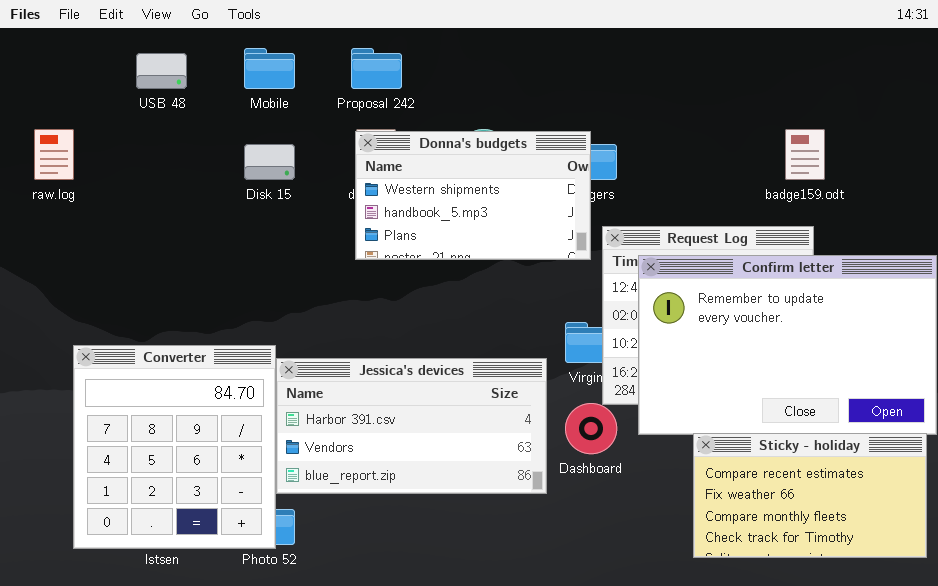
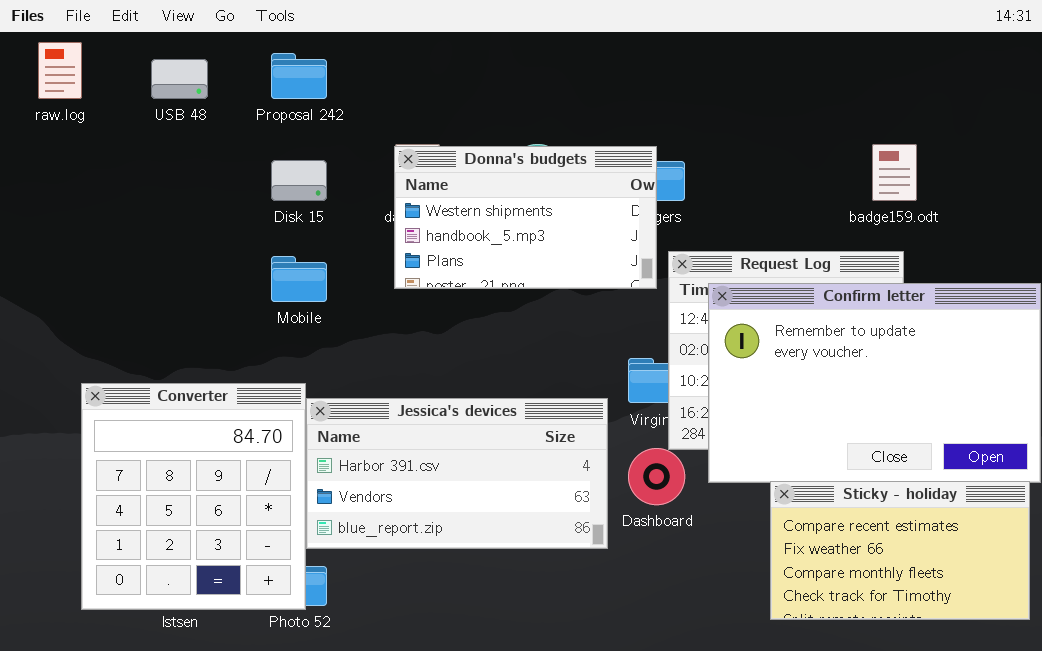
Mobile: [244,48,295,89] -> [271,256,327,302], moved
Proposal 242: [351,48,402,89] -> [271,53,327,99], moved
raw.log: [34,129,74,180] -> [38,42,82,99], moved

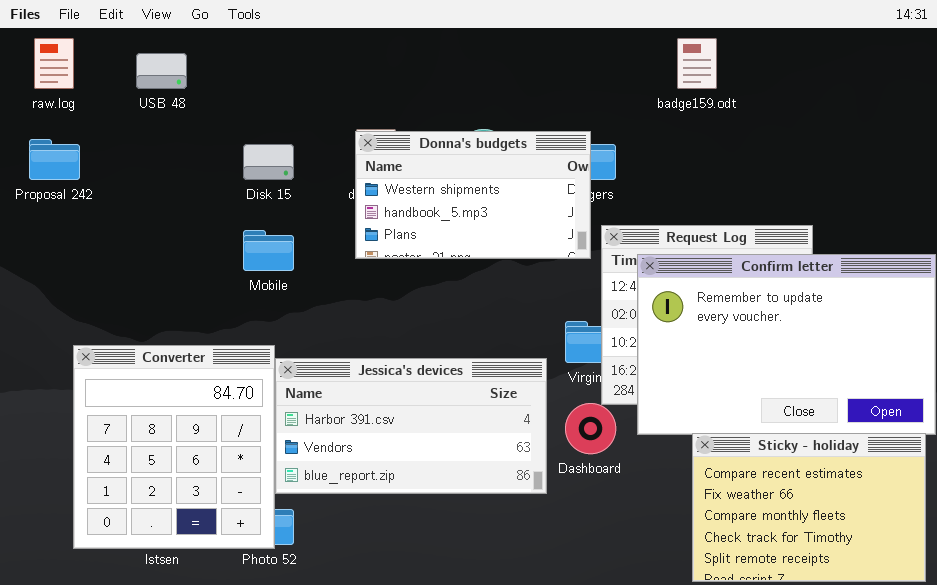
Proposal 242: [271,53,327,99] -> [29,139,80,180], moved
badge159.odt: [872,144,917,201] -> [677,38,717,89], moved
Sticky - holiday: [770,481,1030,620] -> [692,433,926,582], resized

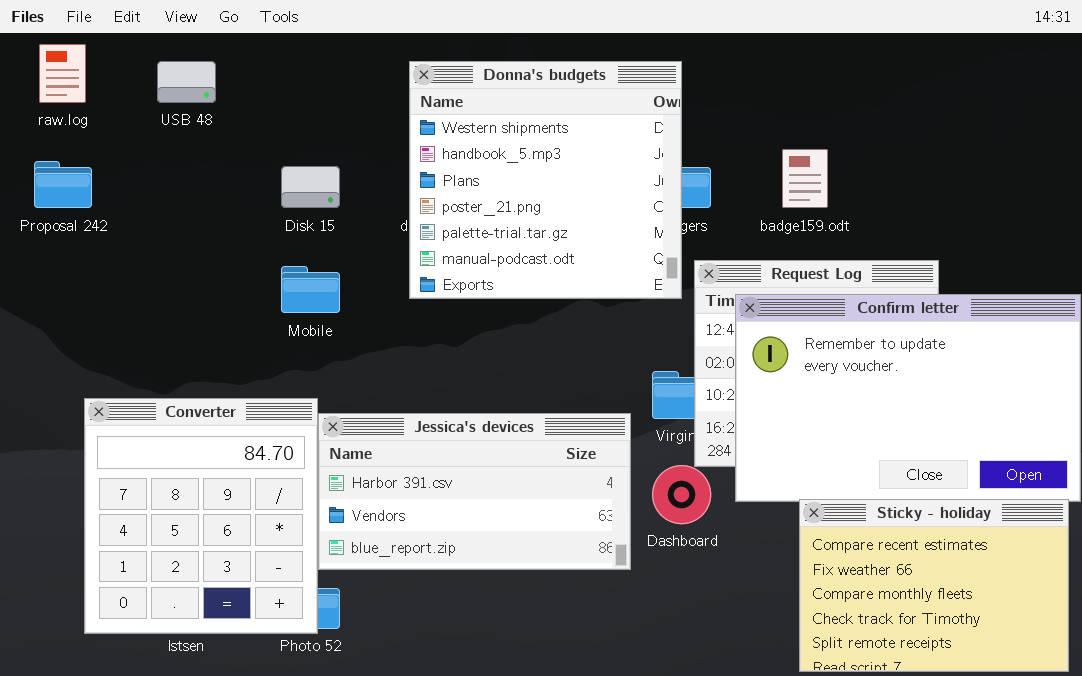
badge159.odt: [677,38,717,89] -> [782,149,828,208], moved
Donna's budgets: [355,131,591,259] -> [409,61,682,299], resized

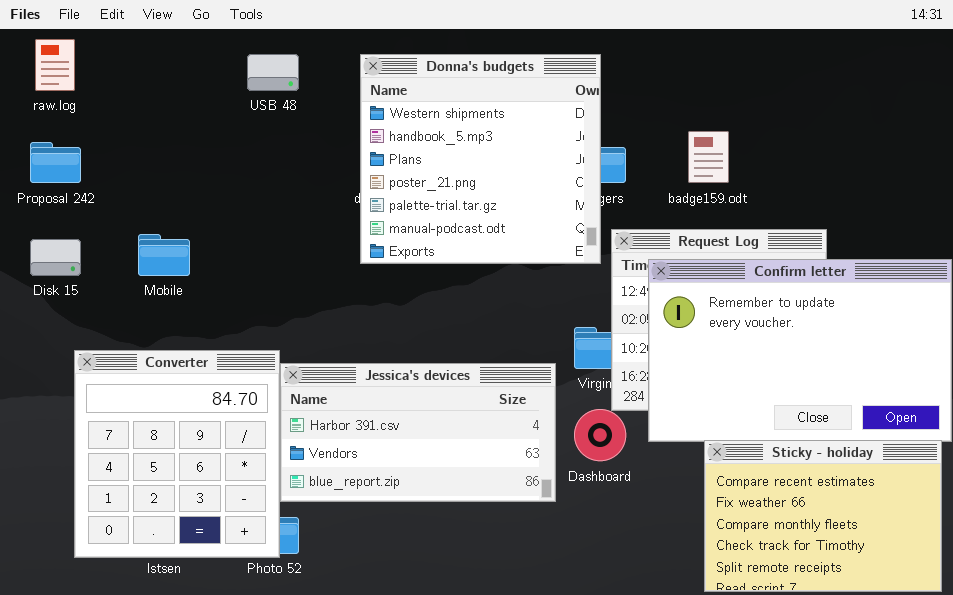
USB 48: [157,61,216,103] -> [247,54,299,91], moved
Disk 15: [281,166,340,208] -> [30,239,81,276], moved
Mobile: [281,266,340,313] -> [138,234,190,276], moved

